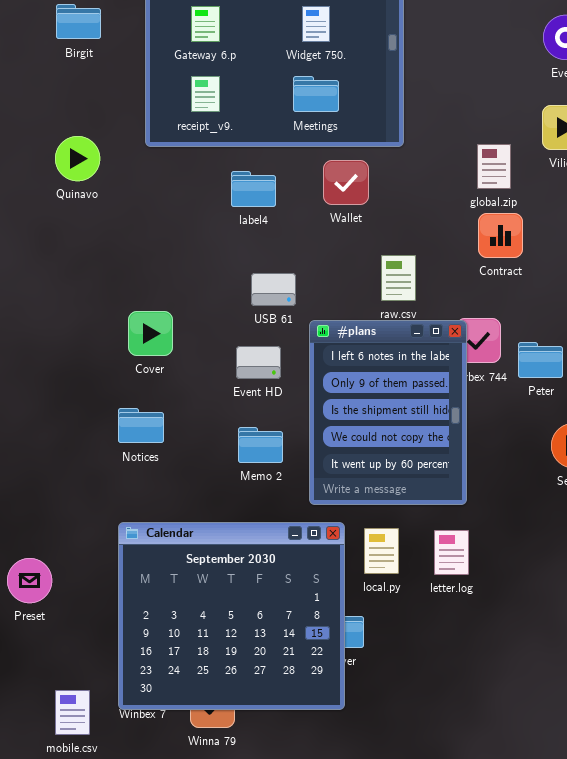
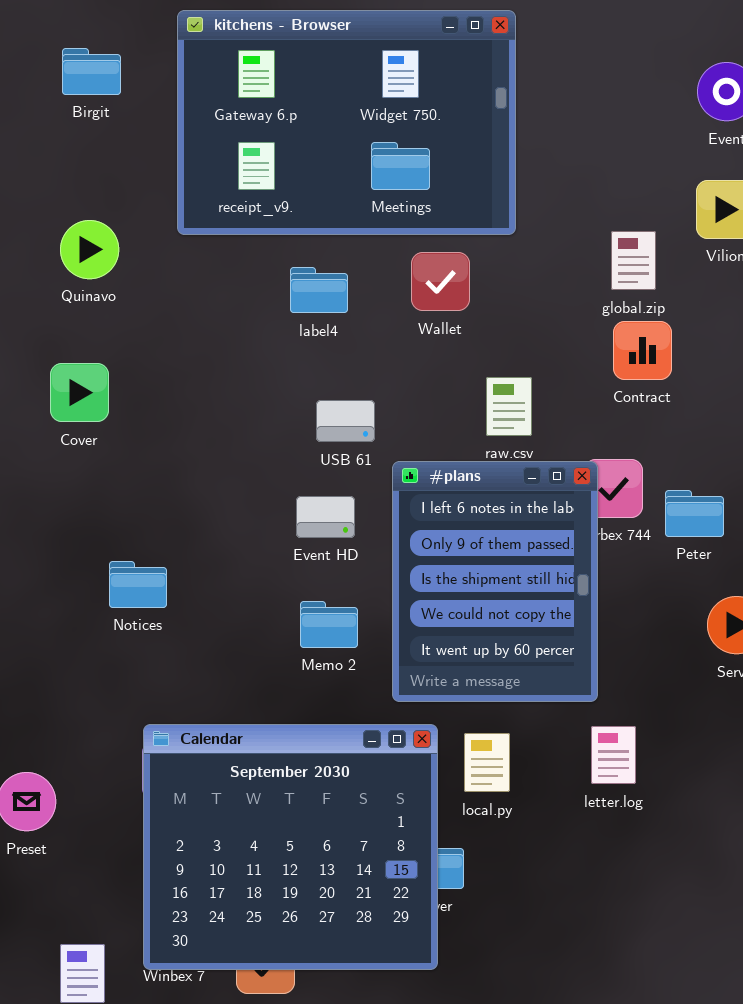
Cover: [128,311,173,356] -> [50,363,109,422], moved
Notices: [118,408,164,443] -> [109,561,167,608], moved
letter.log: [434,530,469,575] -> [591,726,636,784], moved

